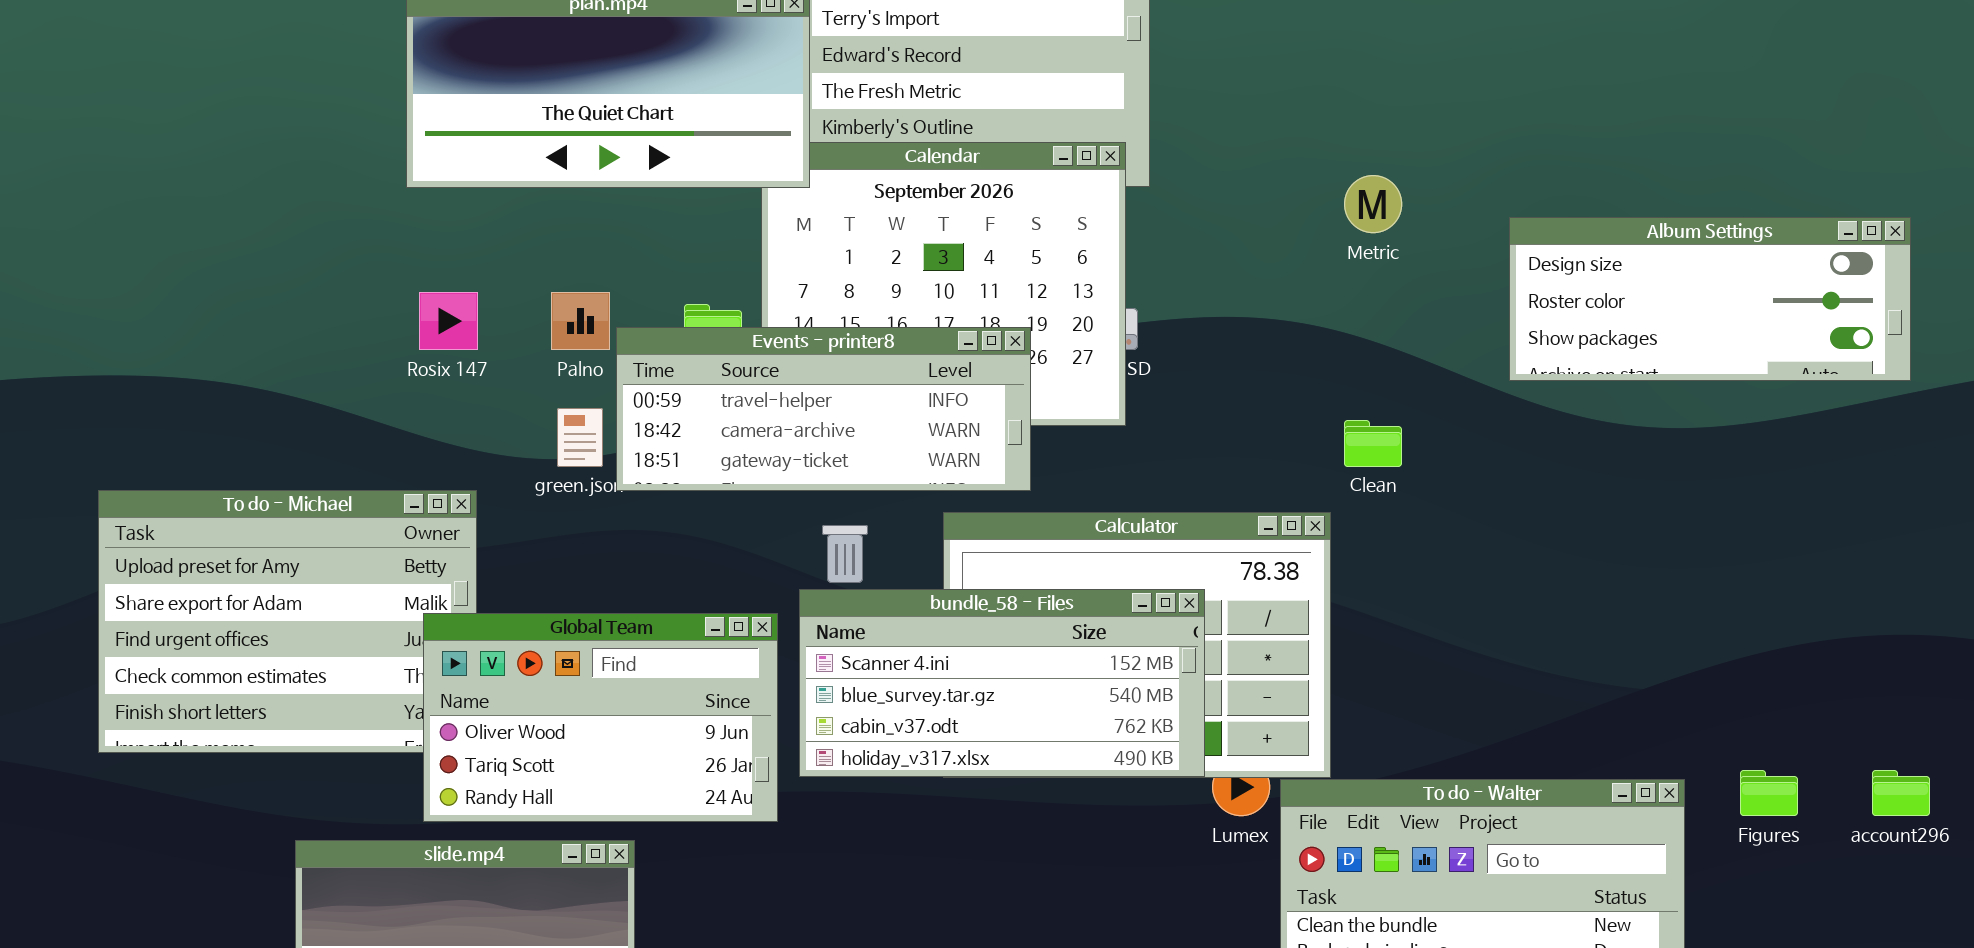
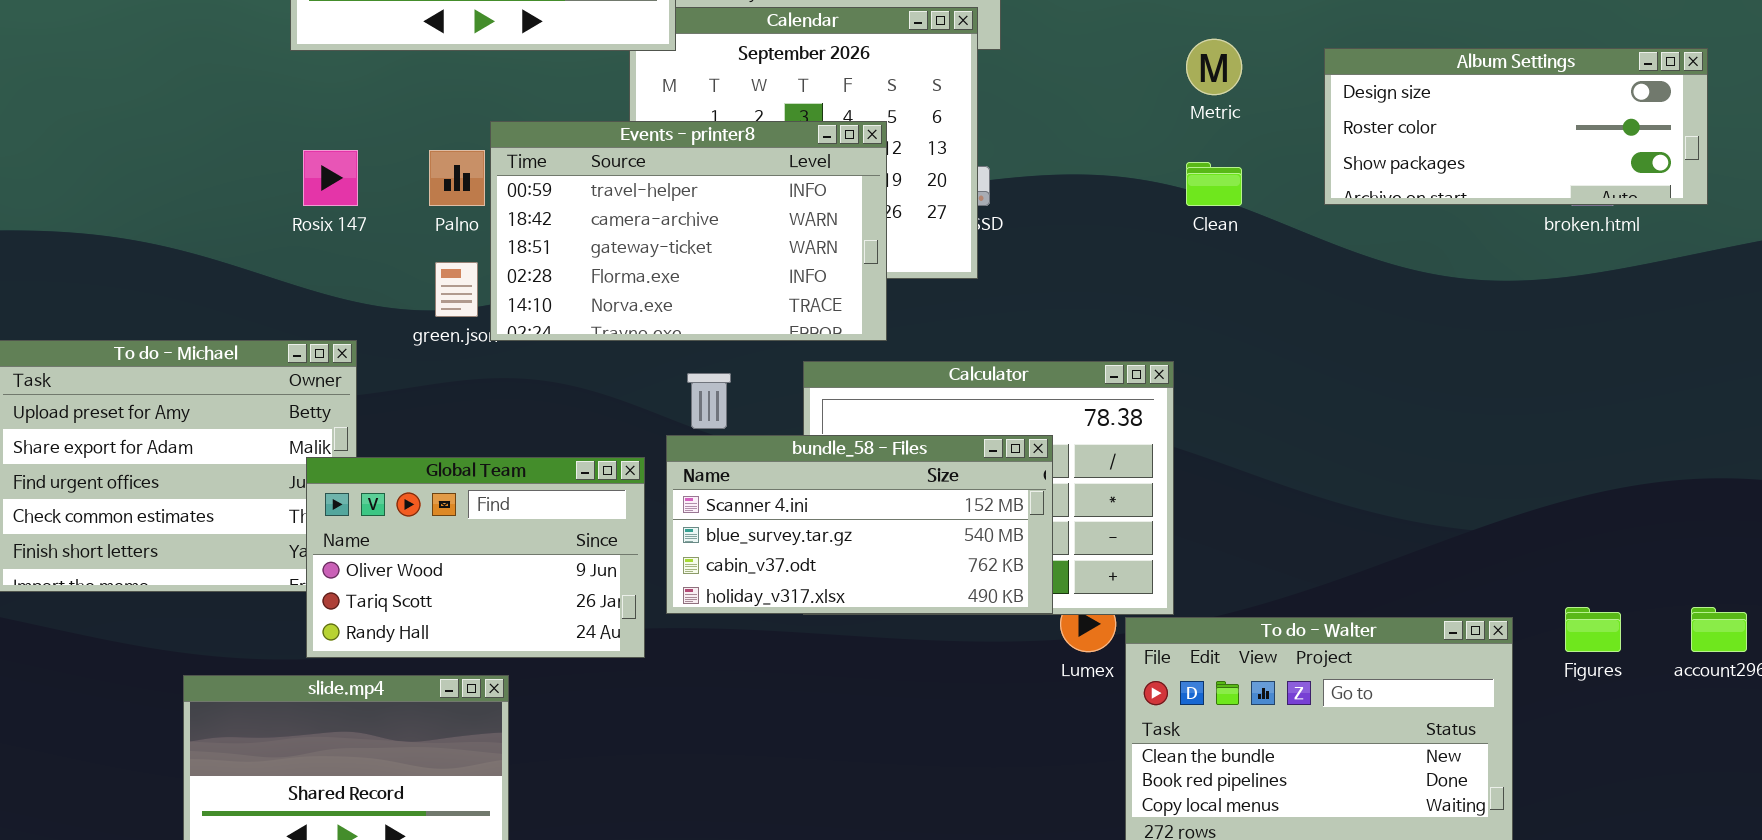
Album Settings: [1509,217,1911,381] -> [1324,48,1708,205], moved
Events - printer8: [616,327,1031,491] -> [490,121,887,341], resized
Clean: [1344,420,1402,467] -> [1186,162,1242,206], moved

